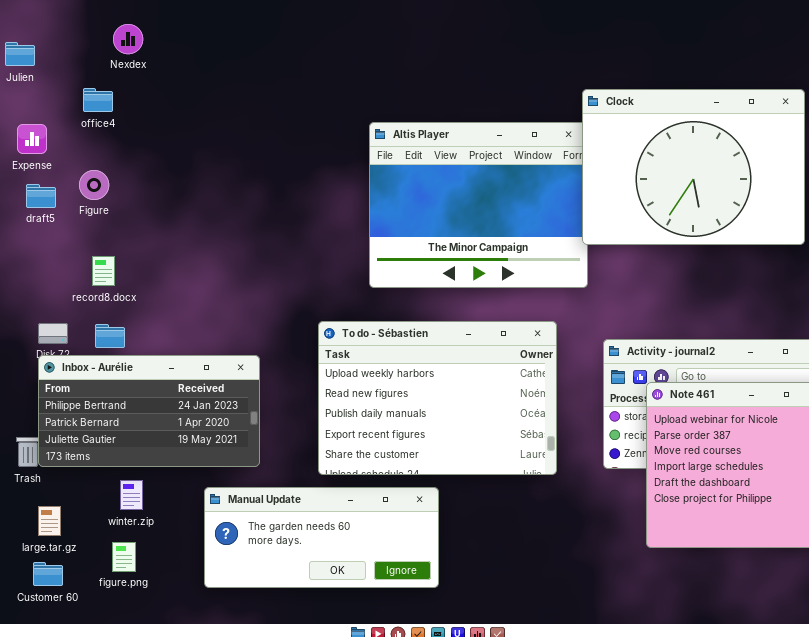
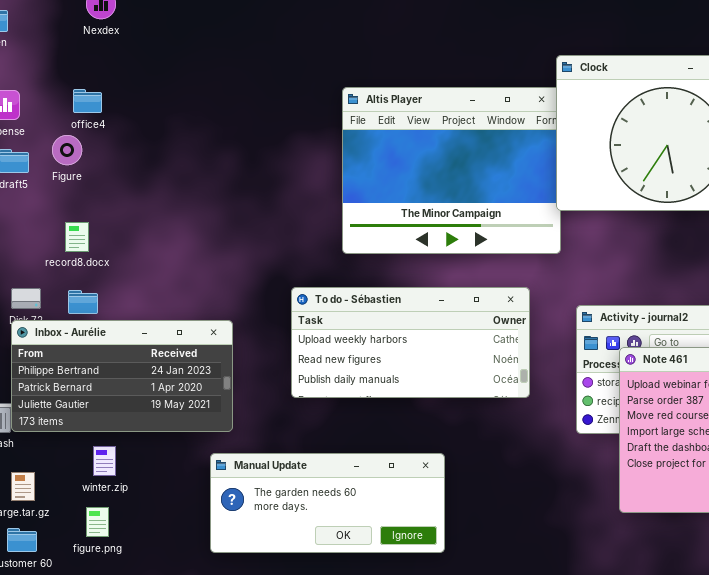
office4: [83,88,113,112] -> [73,89,102,113], moved
To do - Sébastien: [318,321,557,475] -> [291,287,530,398], resized
Manual Update: [204,487,439,588] -> [210,453,445,553], moved

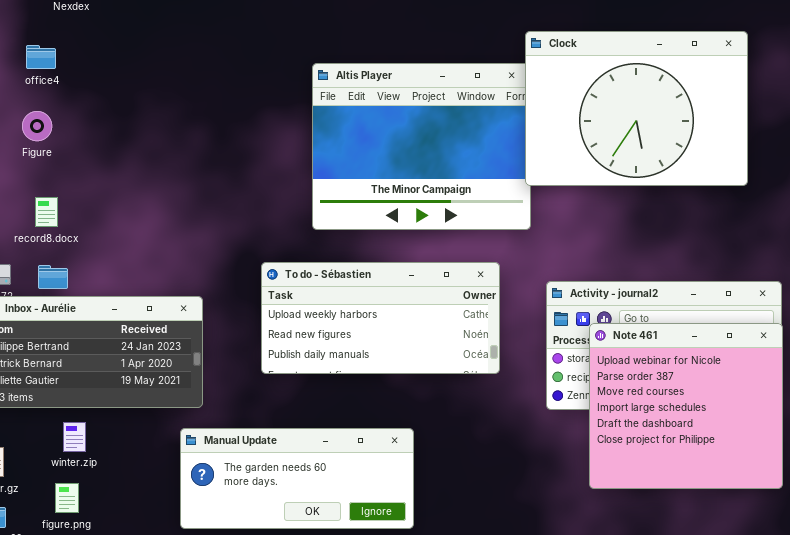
office4: [73,89,102,113] -> [26,45,56,69], moved

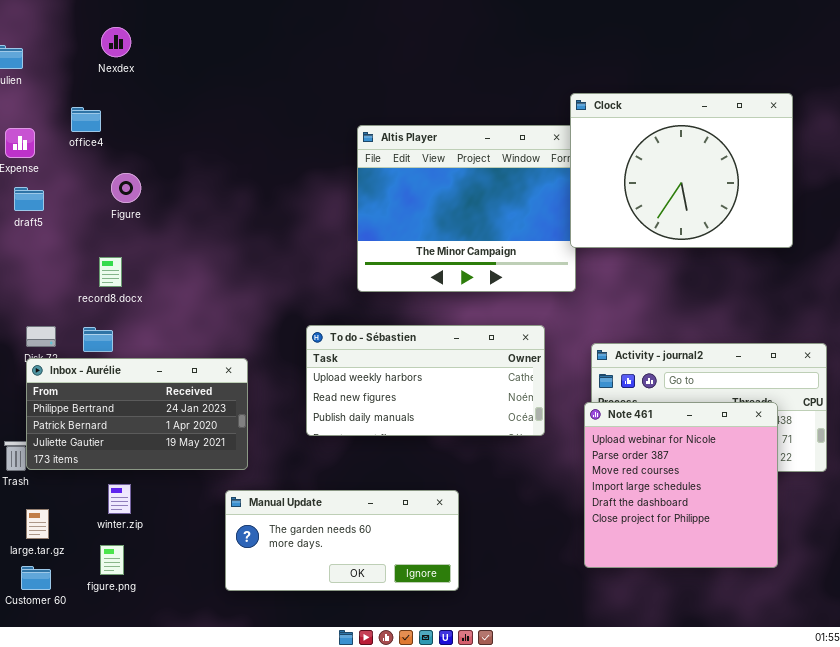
Figure: [22,111,52,141] -> [111,173,141,203], moved
record8.docx: [35,197,58,227] -> [99,257,122,287], moved
Note 461: [589,323,783,489] -> [584,402,778,568], moved

